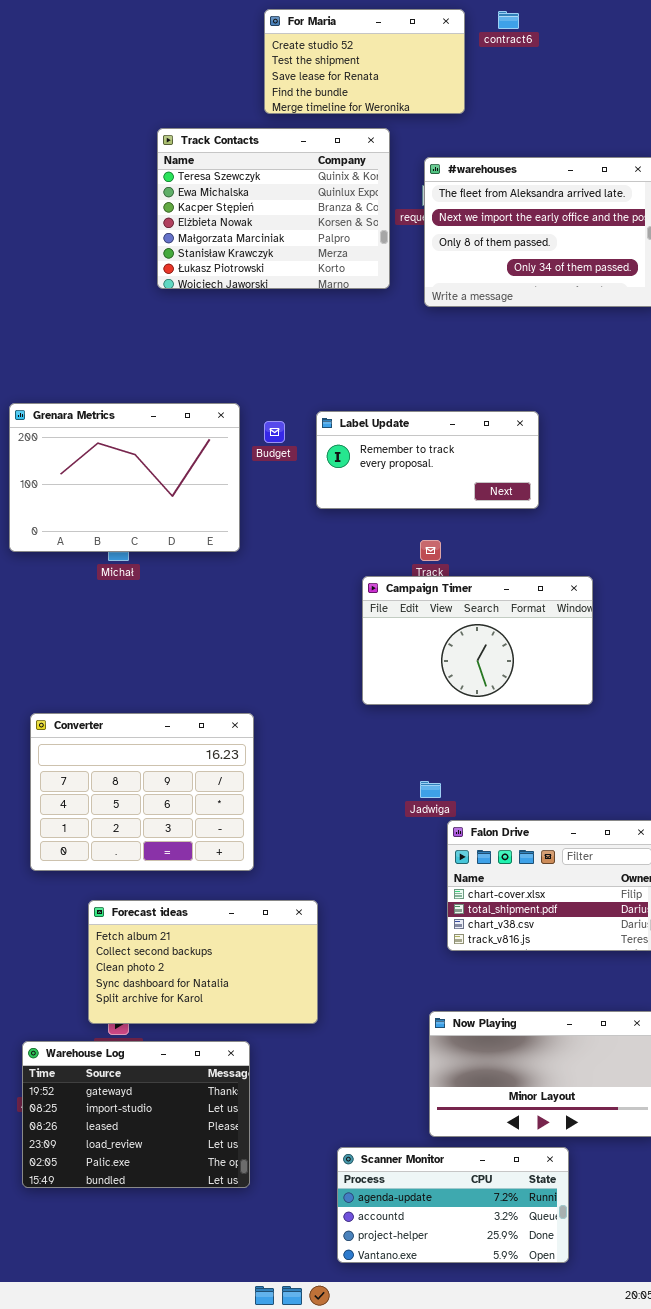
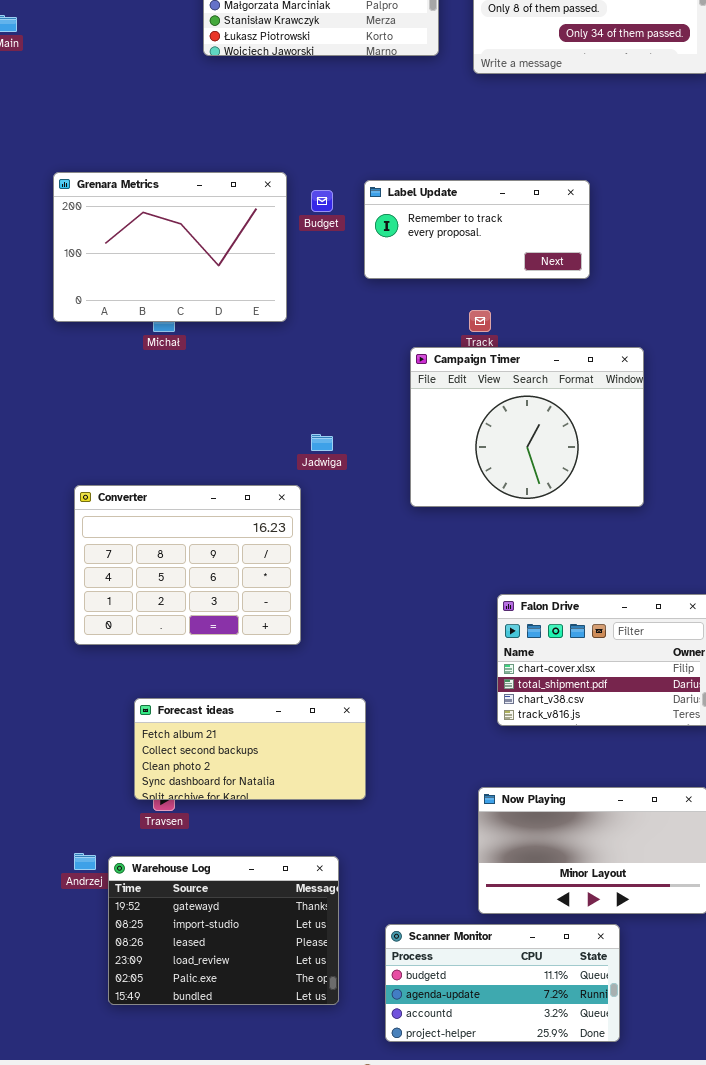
Campaign Timer: [362,576,593,705] -> [410,347,644,507], resized
Jadwiga: [420,781,441,798] -> [311,434,333,451], moved
Forecast ideas: [88,900,318,1024] -> [134,698,366,800], resized
Warehouse Log: [22,1041,250,1188] -> [108,856,339,1005], moved
Scanner Monitor: [337,1147,569,1263] -> [385,924,620,1042], scrolled up 1 row

